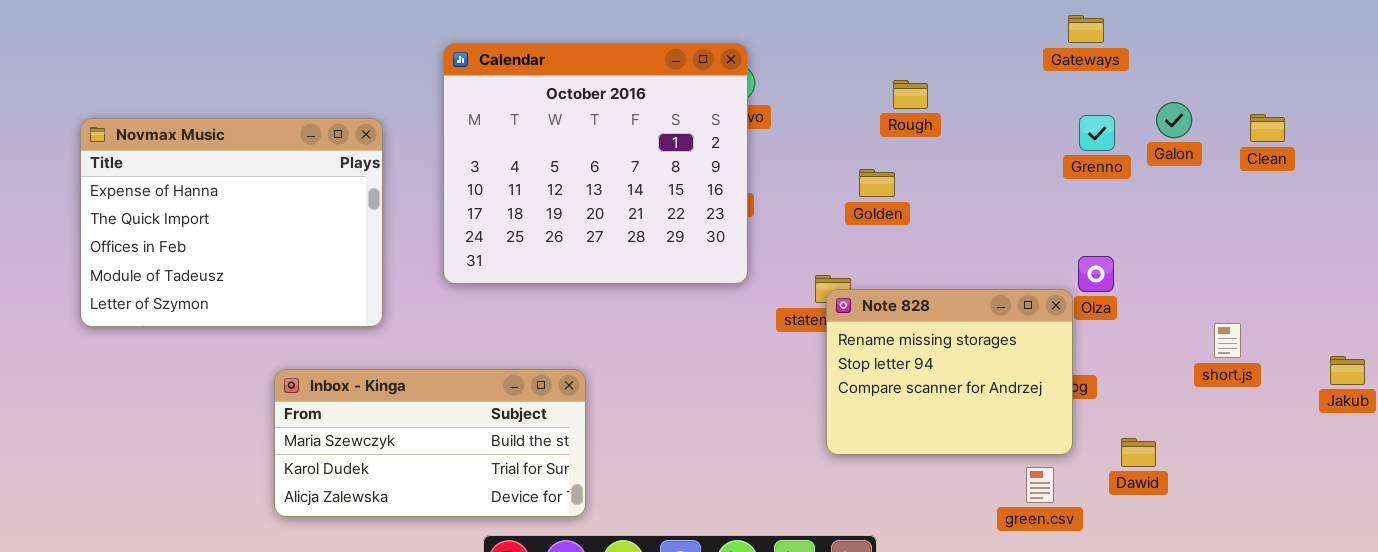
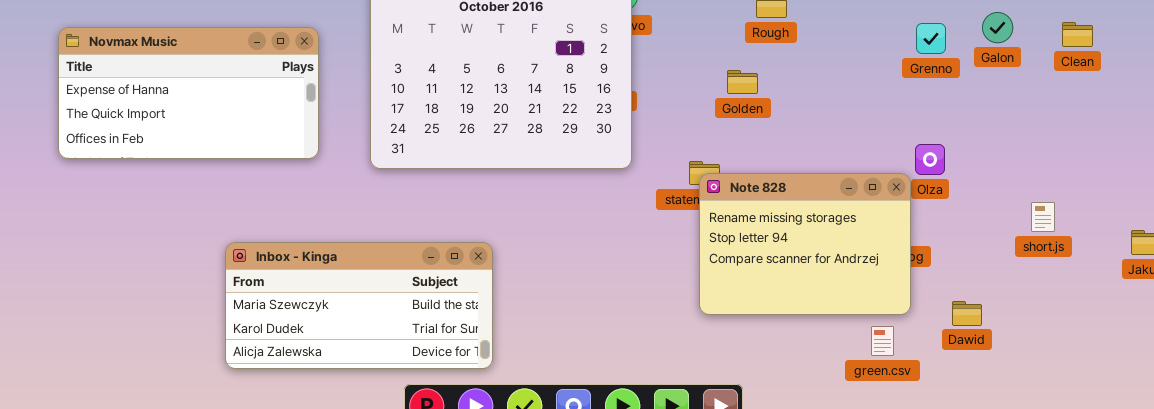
Novmax Music: [80,118,383,327] -> [58,27,319,159], resized

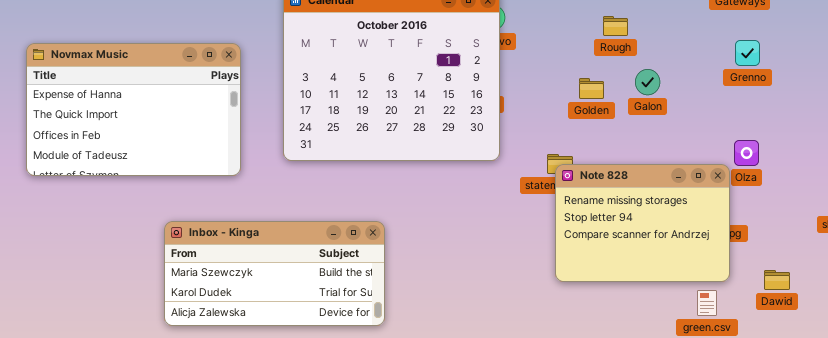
Galon: [982,12,1013,43] -> [635,69,660,95], moved
Novmax Music: [58,27,319,159] -> [26,43,241,176], resized

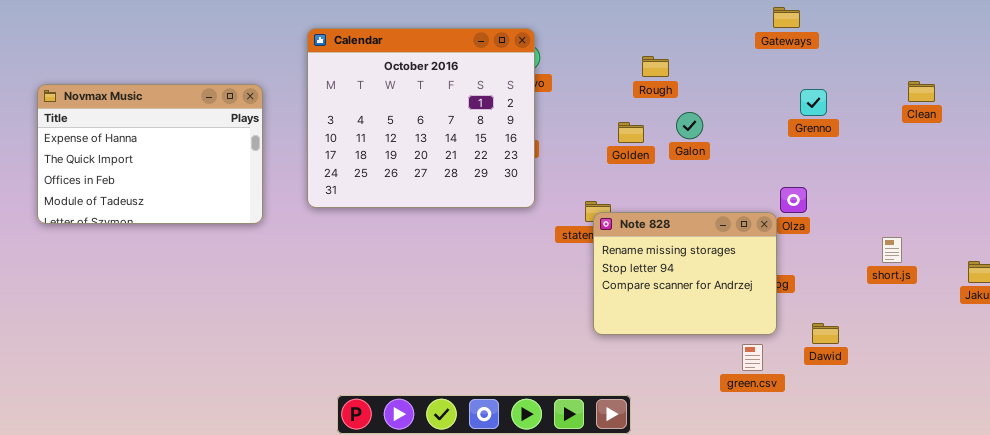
Grenno: [735,40,760,66] -> [800,89,827,116], moved
Inbox - Kinga: [164,221,385,326] -> none, closed

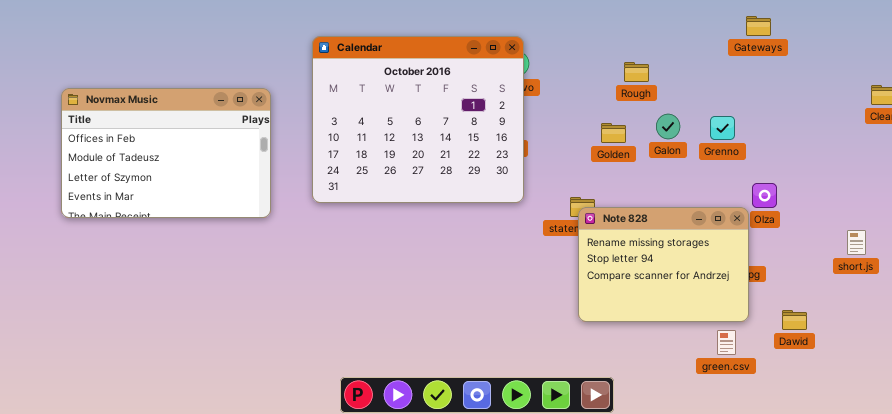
Novmax Music: [37,84,263,224] -> [61,88,271,218], scrolled down 2 rows
Grenno: [800,89,827,116] -> [710,116,735,140], moved

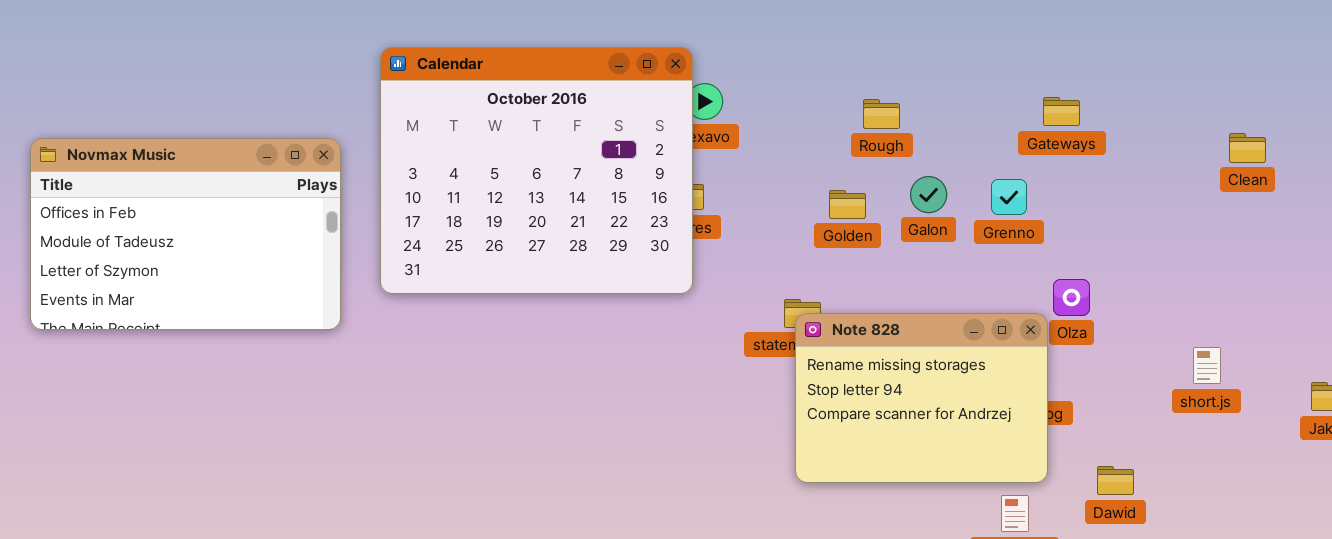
Gateways: [746,16,771,36] -> [1043,97,1080,126], moved
Calendar: [312,36,524,203] -> [380,47,693,294], moved

